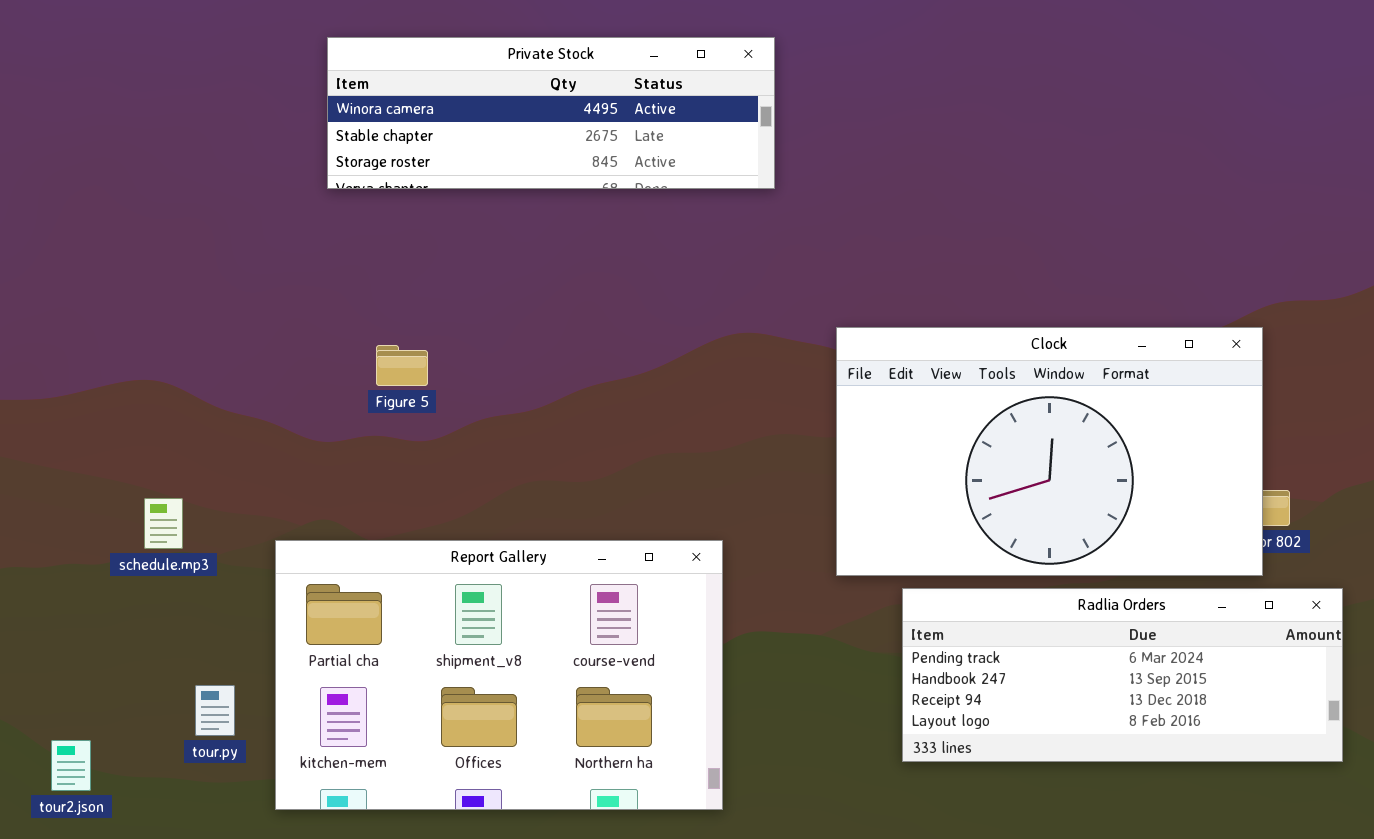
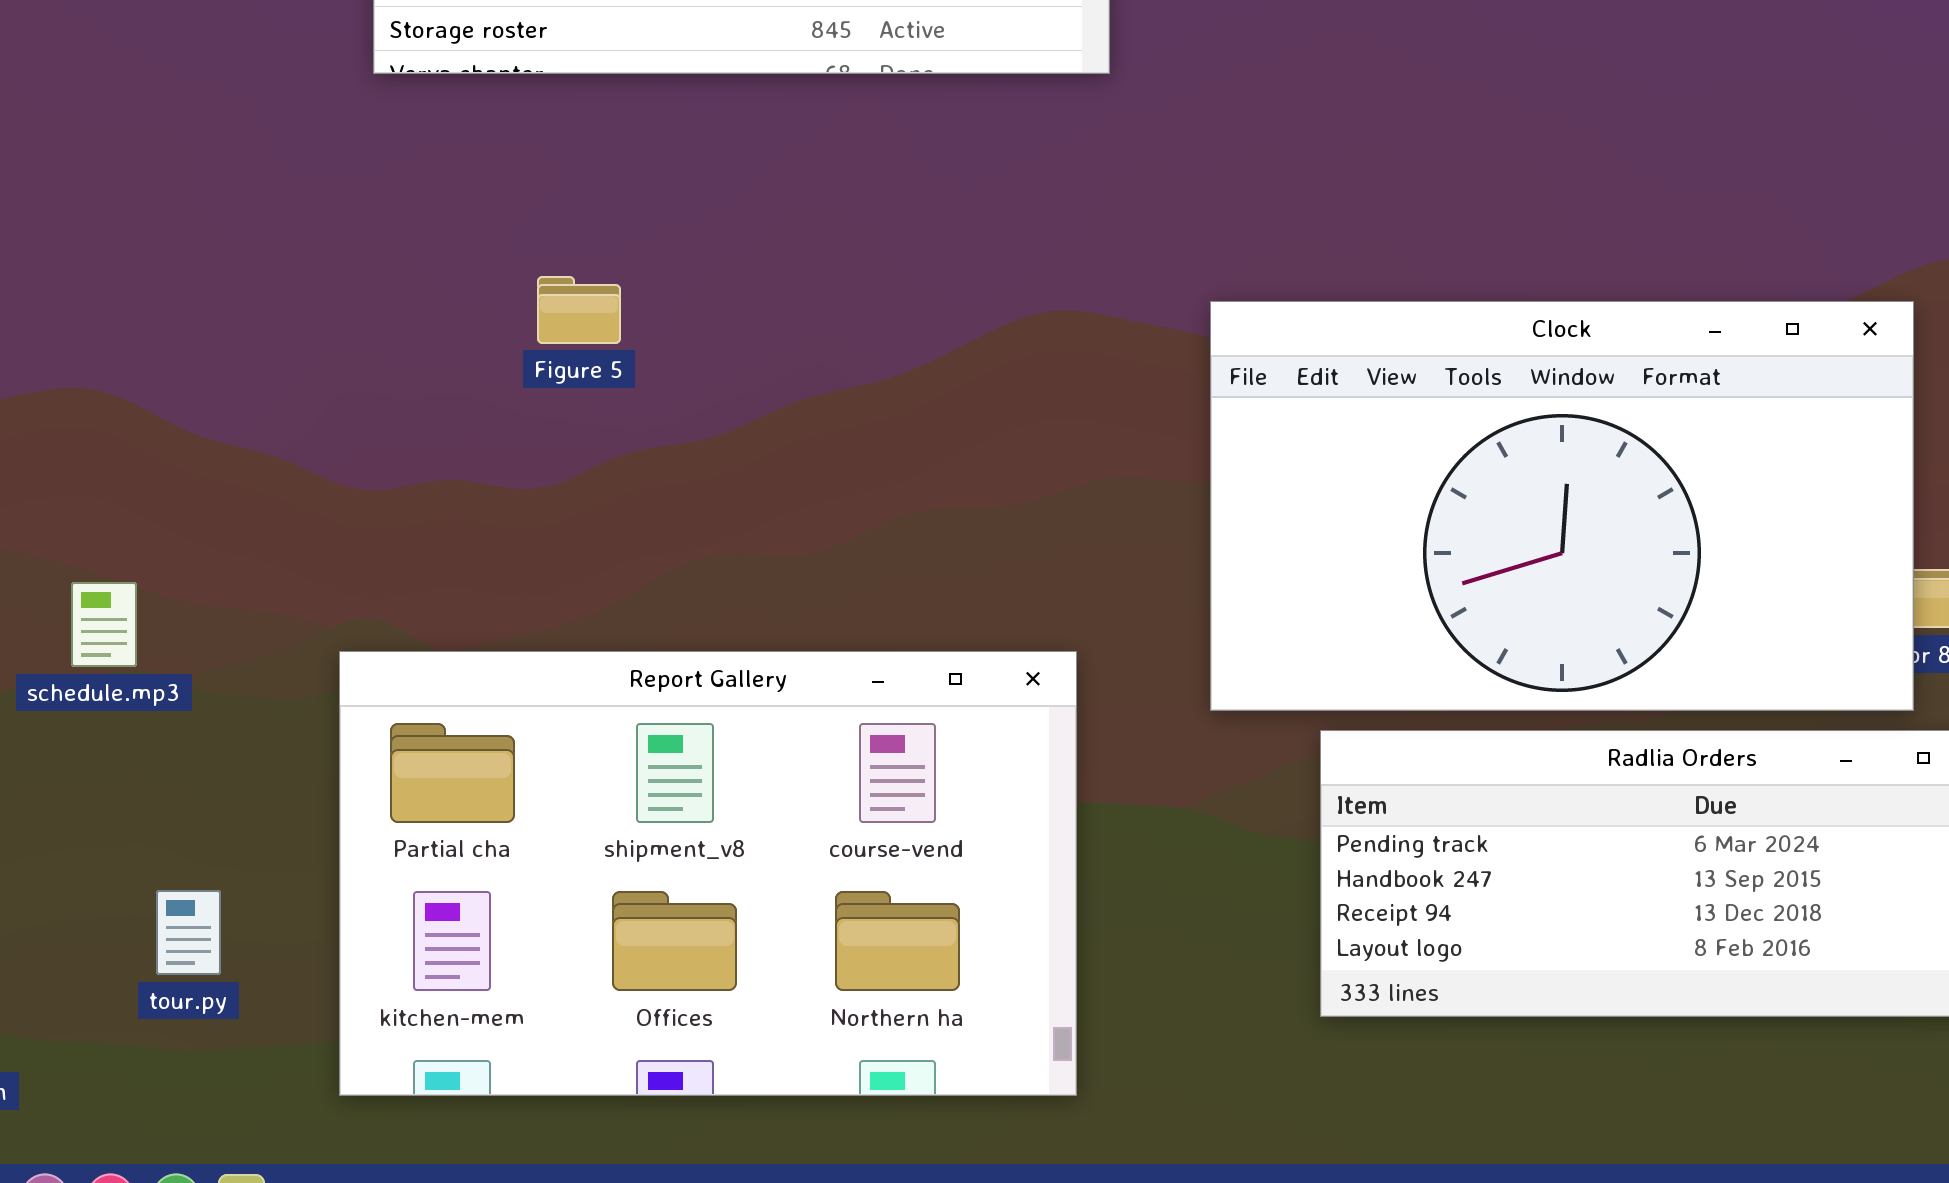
Figure 5: [376,345,428,386] -> [537,276,621,344], moved
Report Gallery: [275,540,723,810] -> [339,651,1077,1096], moved

